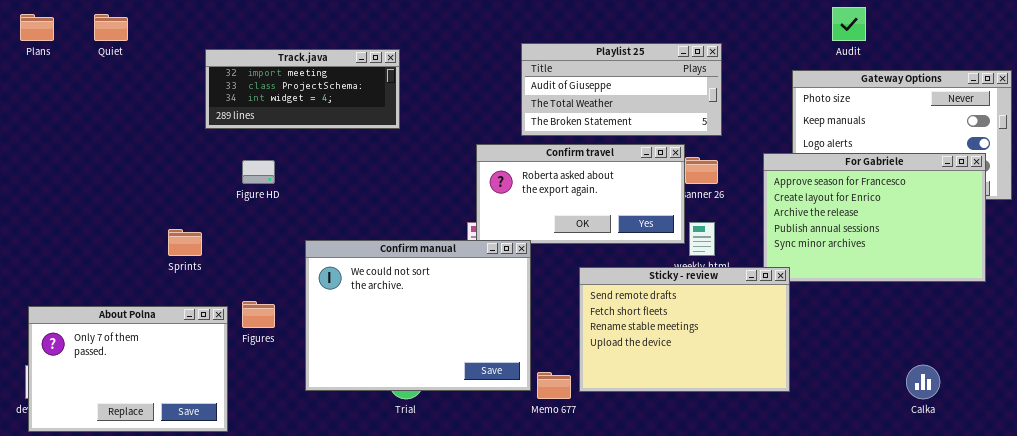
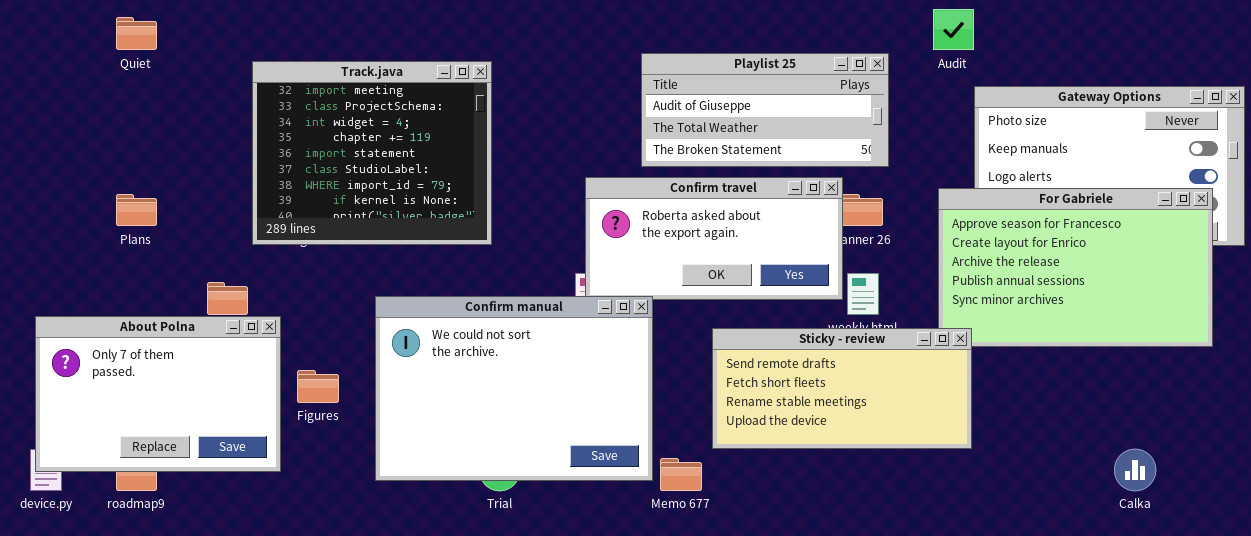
Audit: [832,7,866,41] -> [933,9,974,50], moved
Plans: [20,14,54,41] -> [116,194,157,226], moved
Track.java: [205,49,400,129] -> [252,61,492,245], resized
Sticky - review: [579,267,790,392] -> [712,328,972,449], resized
About Polna: [28,306,228,432] -> [35,316,281,472], moved

